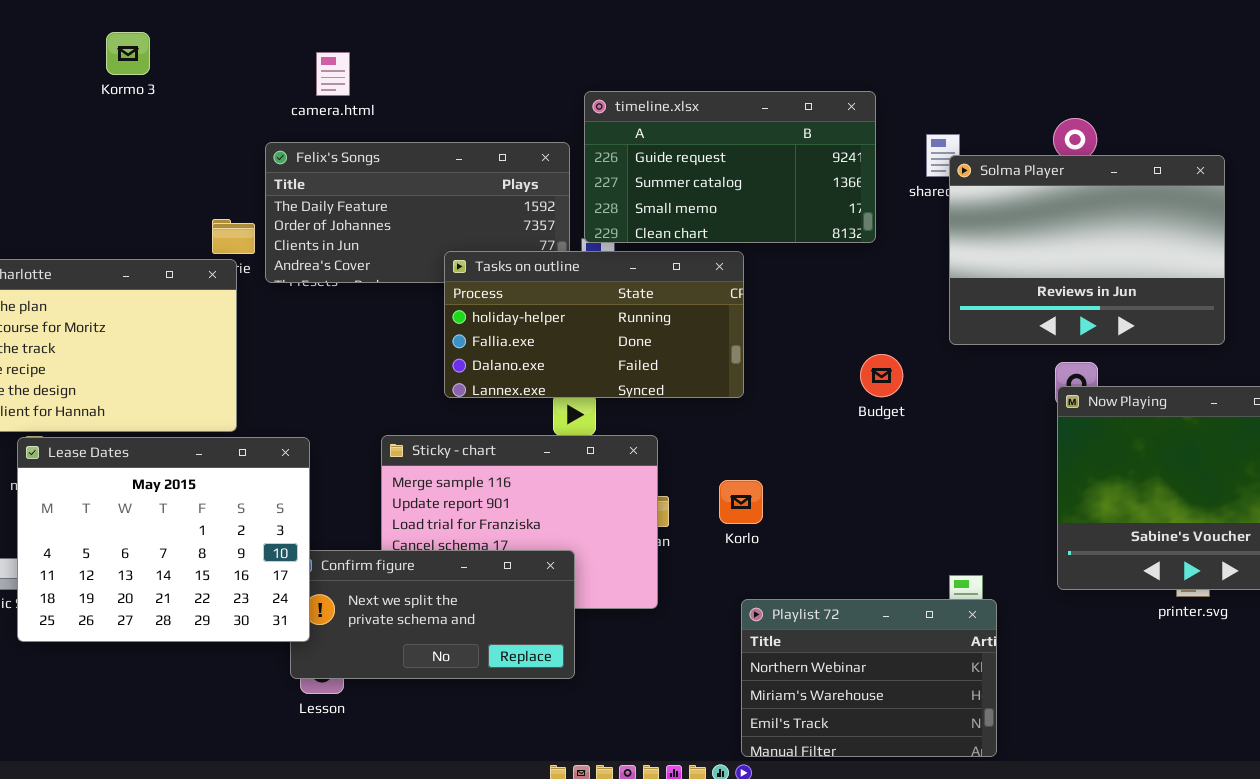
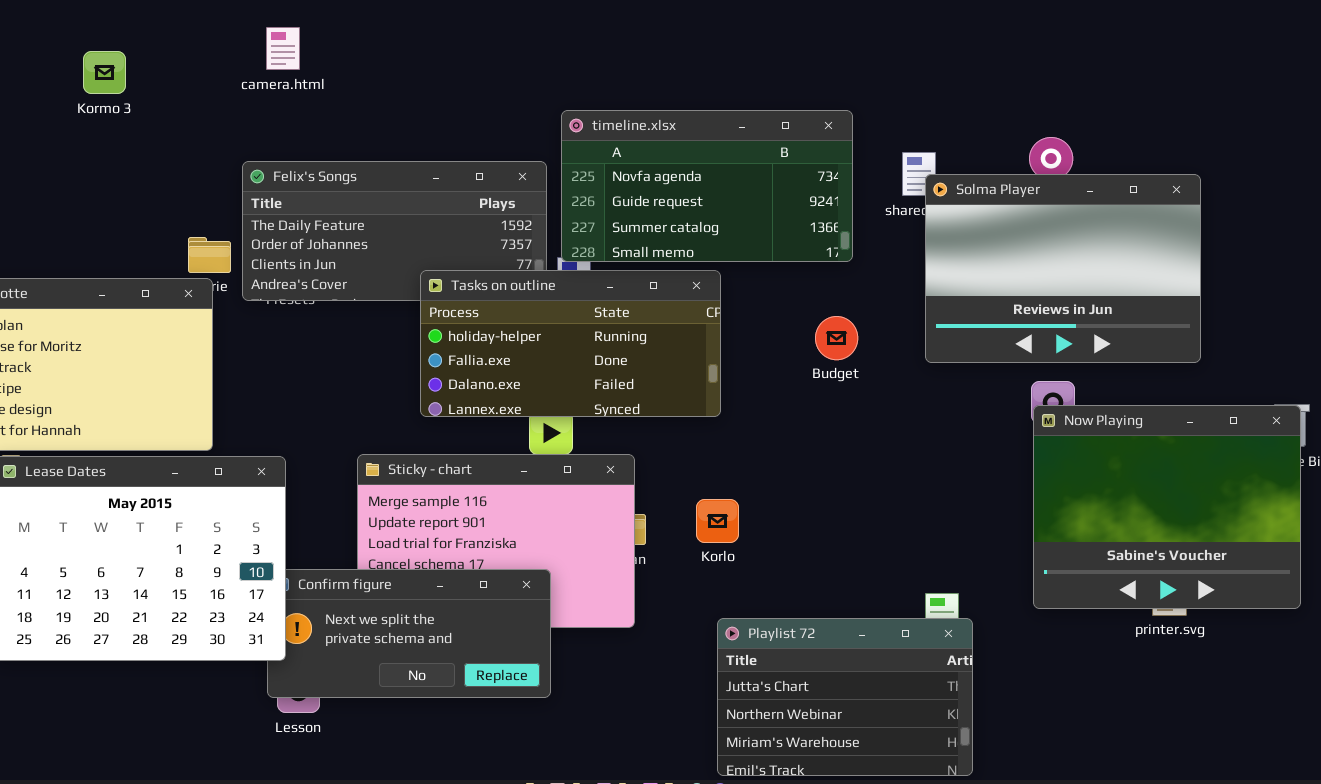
camera.html: [316,52,350,96] -> [266,27,300,70], moved
timeline.xlsx: [584,91,876,243] -> [561,110,853,262], scrolled up 1 row
Budget: [860,354,903,397] -> [815,316,858,360], moved
Playlist 72: [741,599,997,757] -> [717,618,973,776], scrolled up 1 row

